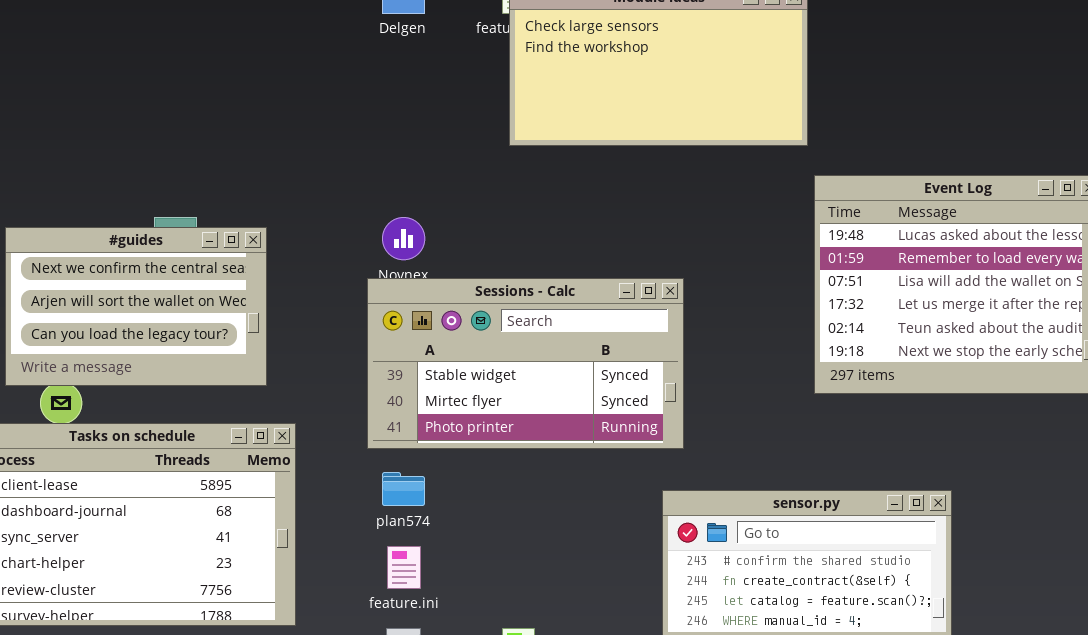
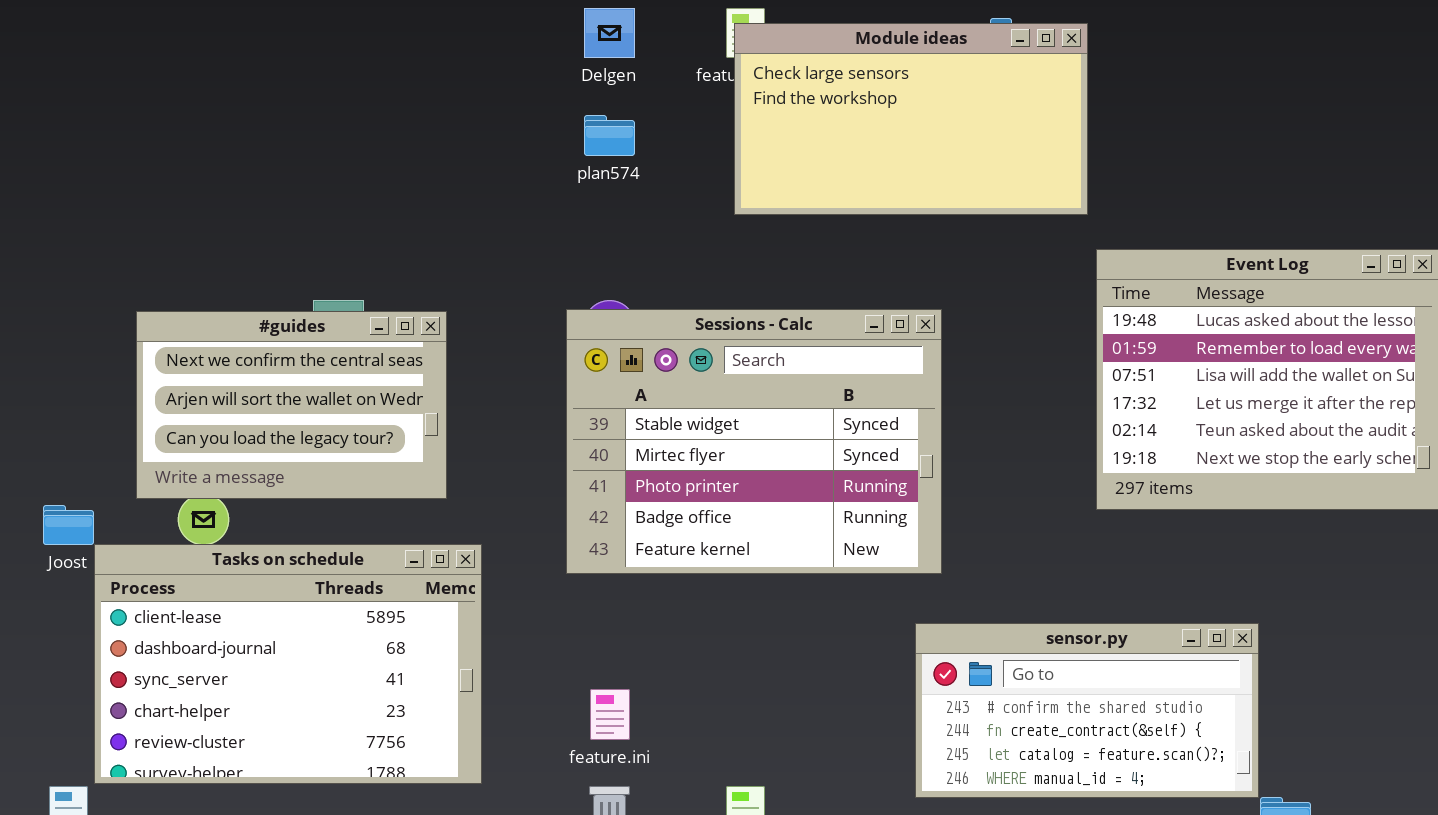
Sessions - Calc: [367,278,684,449] -> [566,309,942,574], resized
plan574: [382,472,425,506] -> [584,115,635,156], moved

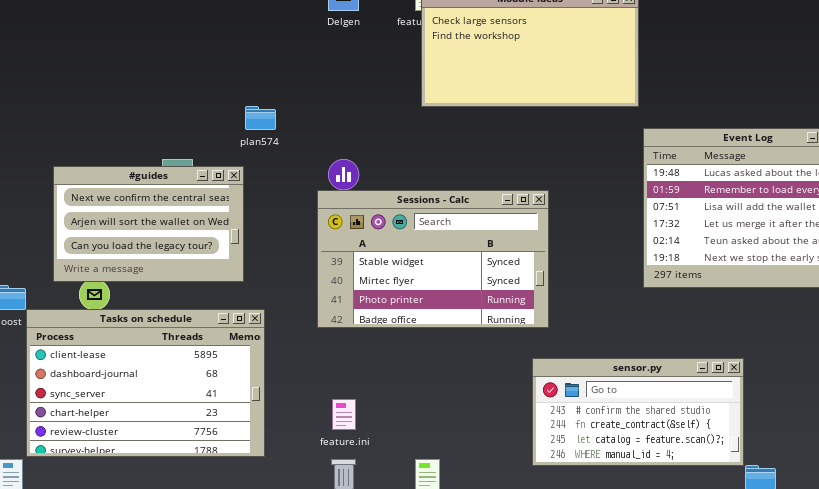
plan574: [584,115,635,156] -> [245,106,276,130], moved
Sessions - Calc: [566,309,942,574] -> [317,190,549,328], resized

